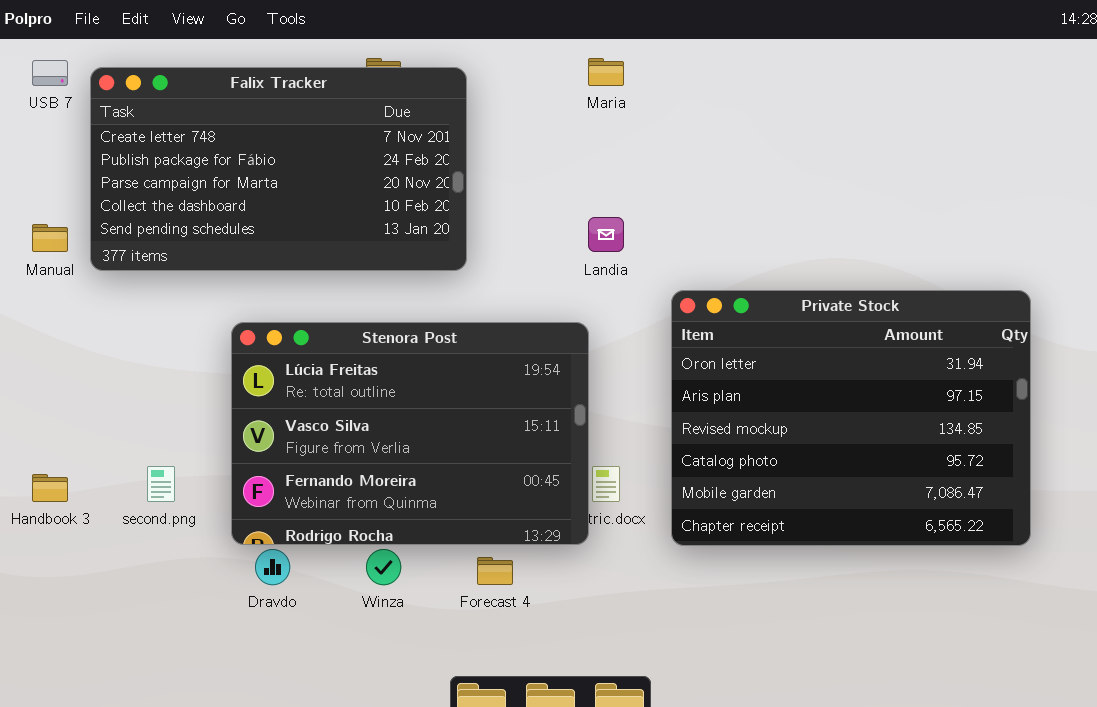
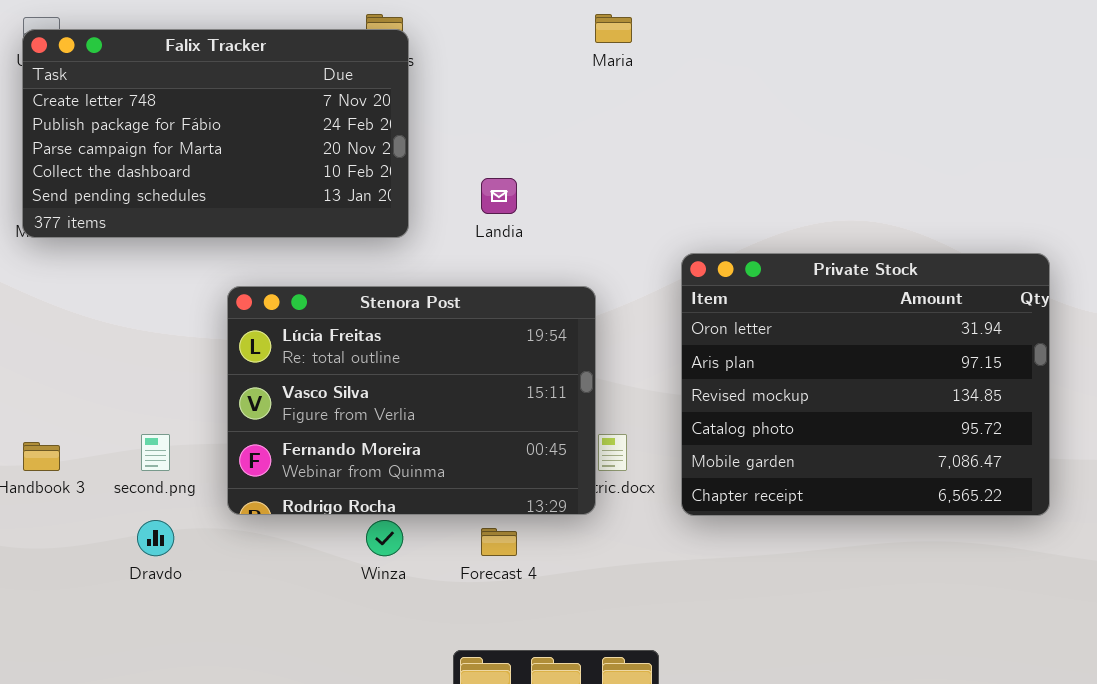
Falix Tracker: [90,67,467,271] -> [22,29,409,238], moved
Landia: [588,217,624,252] -> [481,178,517,214], moved
Dravdo: [255,549,290,585] -> [137,520,174,556], moved

